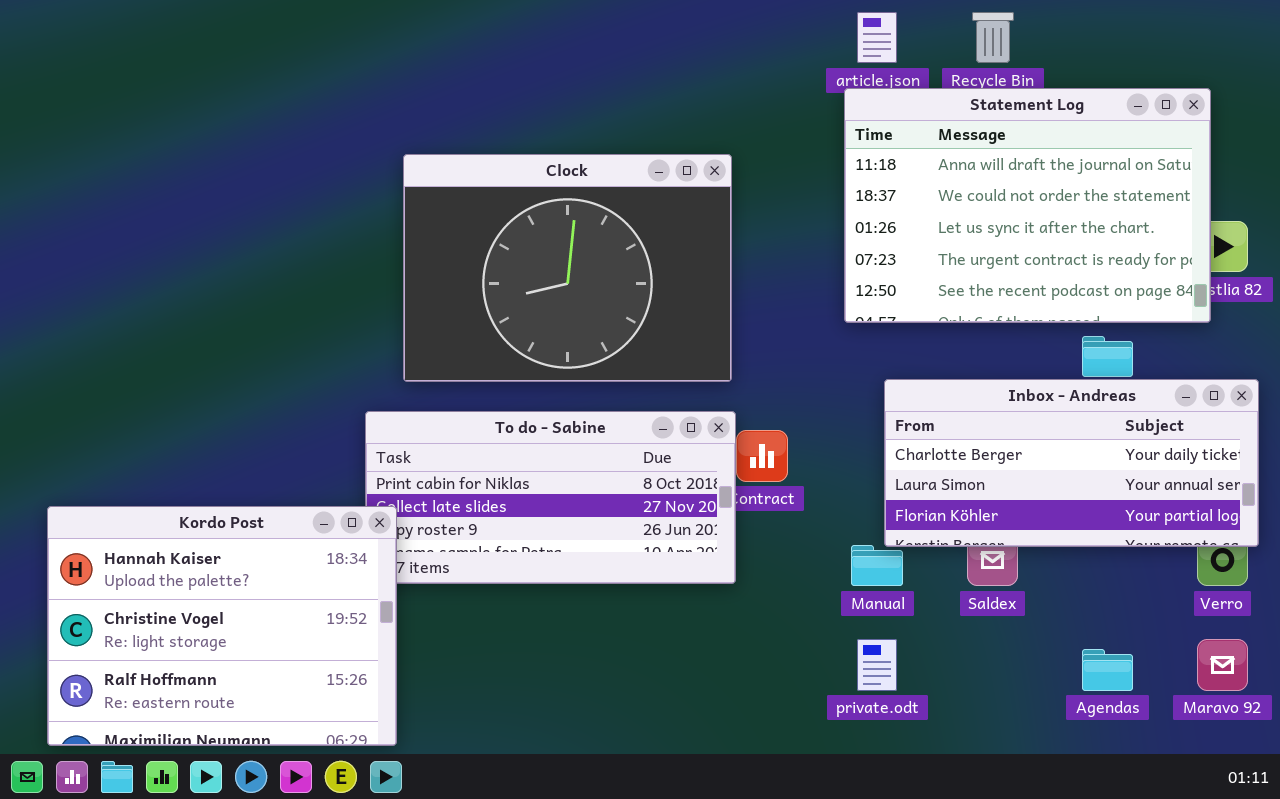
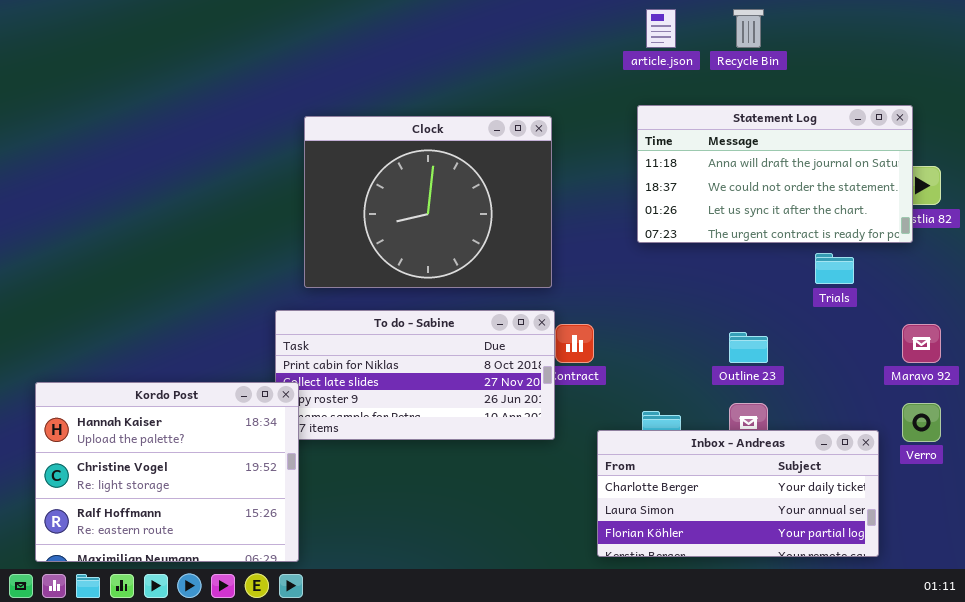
Statement Log: [844,88,1211,323] -> [637,105,913,243], resized
Inbox - Andreas: [884,379,1259,547] -> [597,430,879,557], moved
Maravo 92: [1197,639,1248,691] -> [902,324,941,363], moved

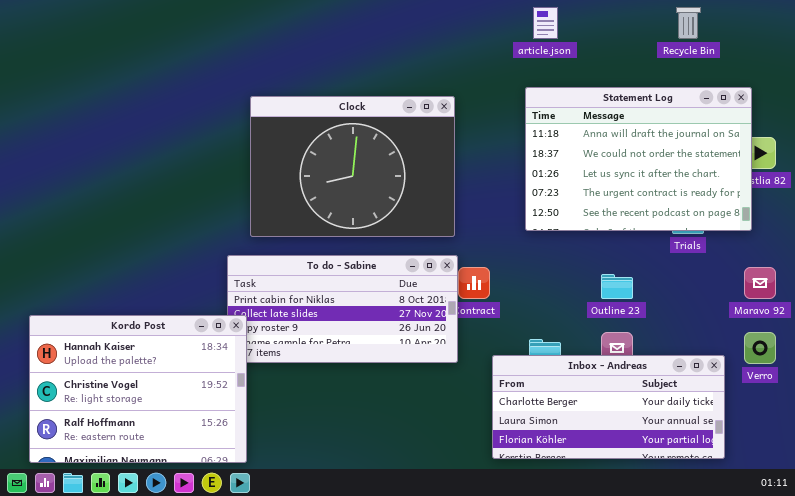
Recycle Bin: [733,9,764,48] -> [676,7,701,39], moved
Statement Log: [637,105,913,243] -> [525,87,752,231], resized

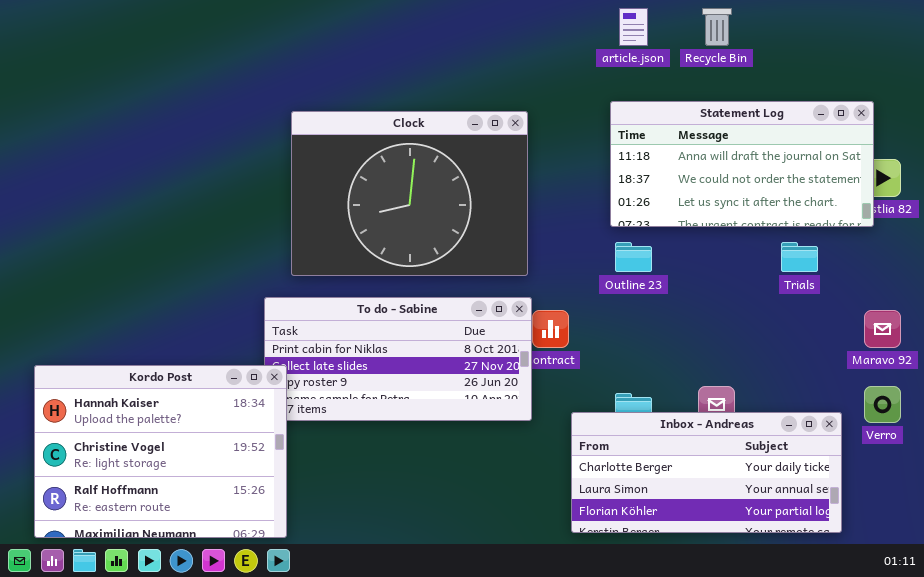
Recycle Bin: [676,7,701,39] -> [702,8,732,46], moved
Statement Log: [525,87,752,231] -> [610,101,874,227], resized
Outline 23: [601,274,633,299] -> [615,242,652,272], moved

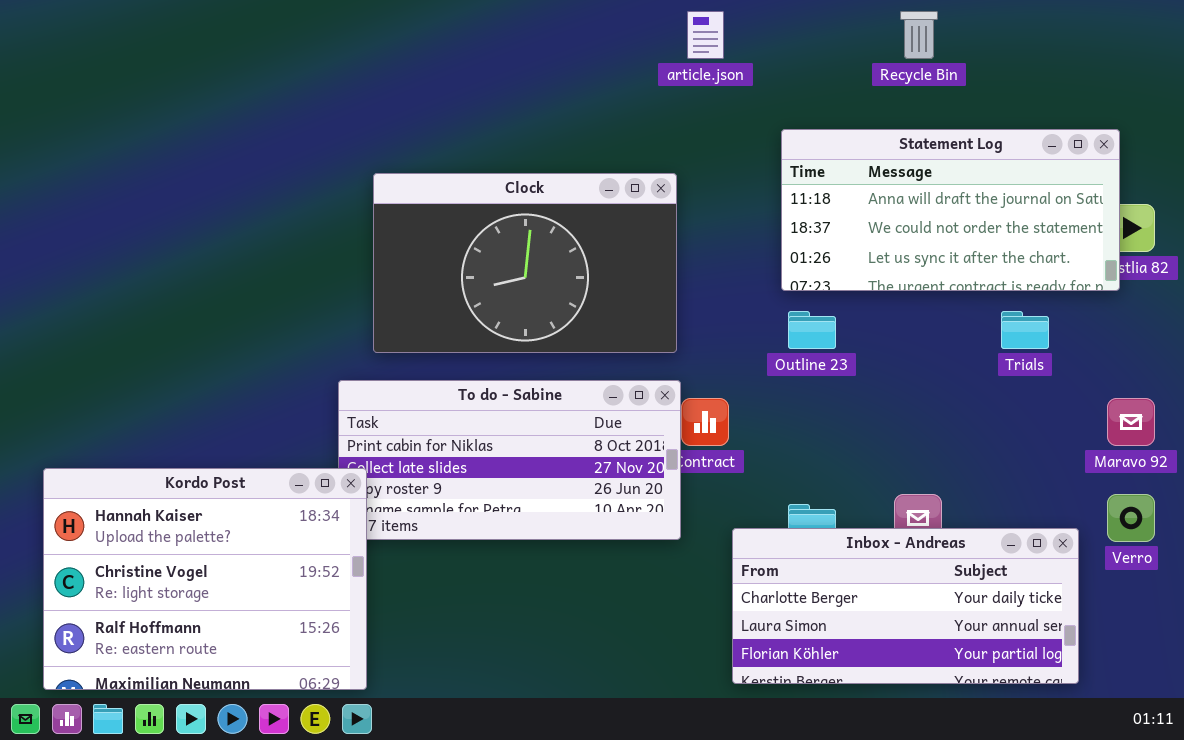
article.json: [619,8,648,46] -> [687,11,724,59], moved
Clock: [291,111,528,276] -> [373,173,677,353], resized

